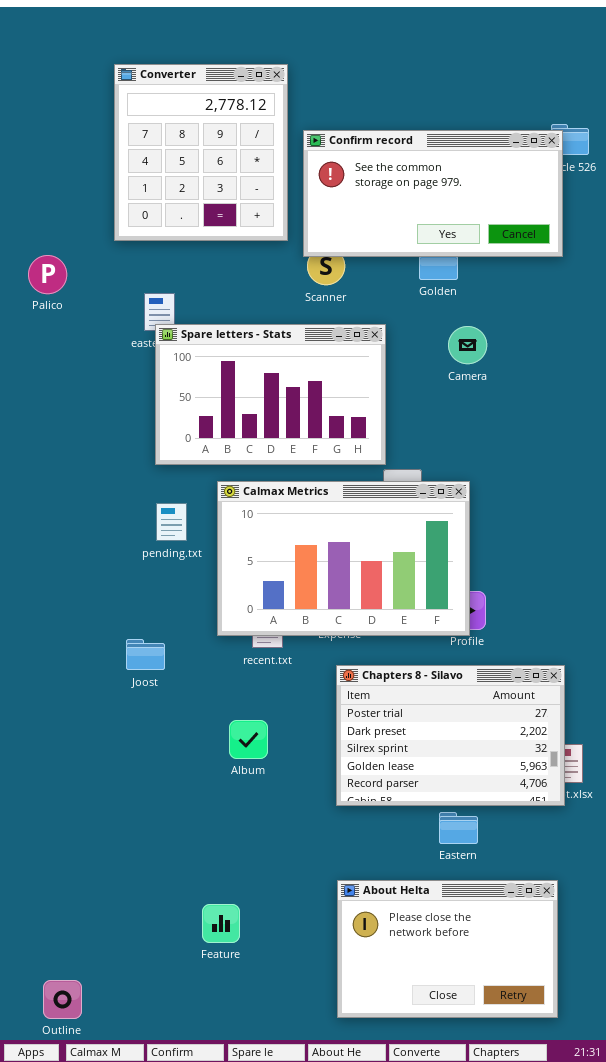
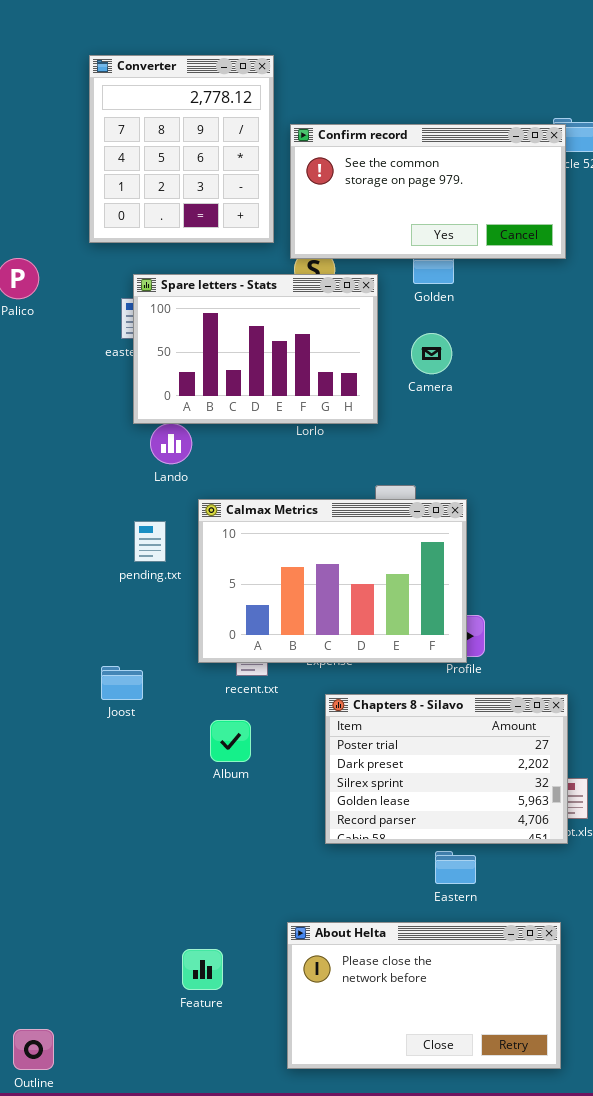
Spare letters - Stats: [155,324,386,465] -> [133,274,378,424], moved
Camera: [448,326,487,364] -> [411,333,452,374], moved
Album: [229,720,268,759] -> [210,720,251,762], moved
About Helta: [337,880,558,1018] -> [287,922,561,1069], resized

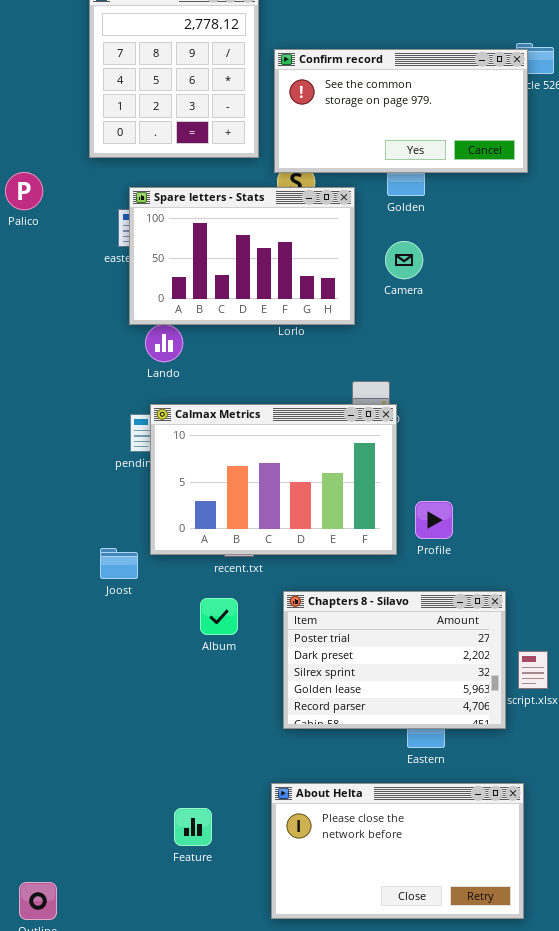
Calmax Metrics: [198,499,467,663] -> [150,404,397,555], moved
Chapters 8 - Silavo: [325,694,568,844] -> [283,591,506,729], moved

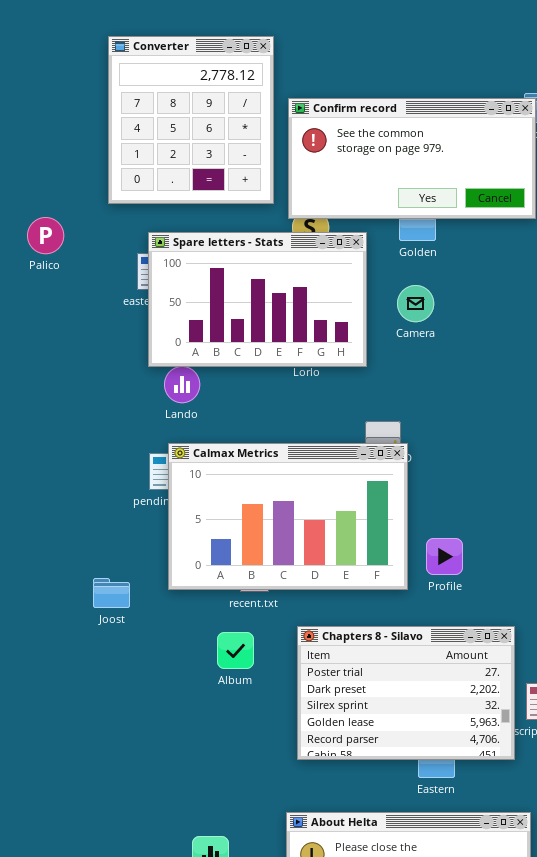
Joost: [100,548,138,579] -> [93,578,130,608], moved

